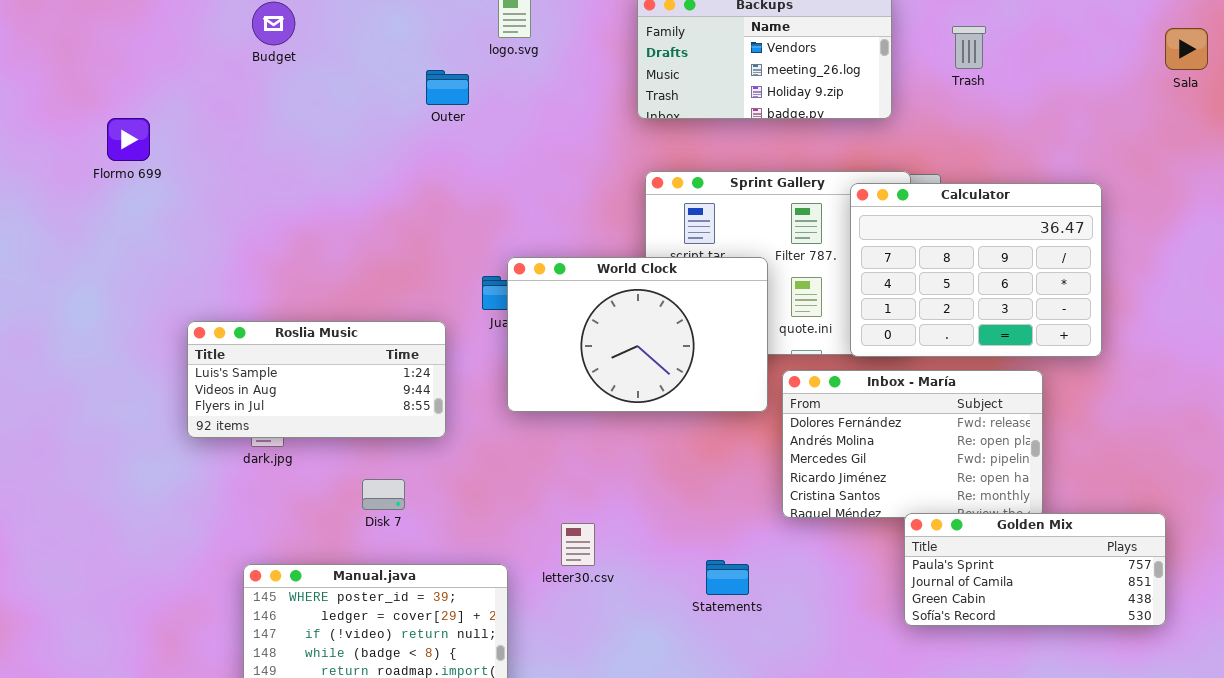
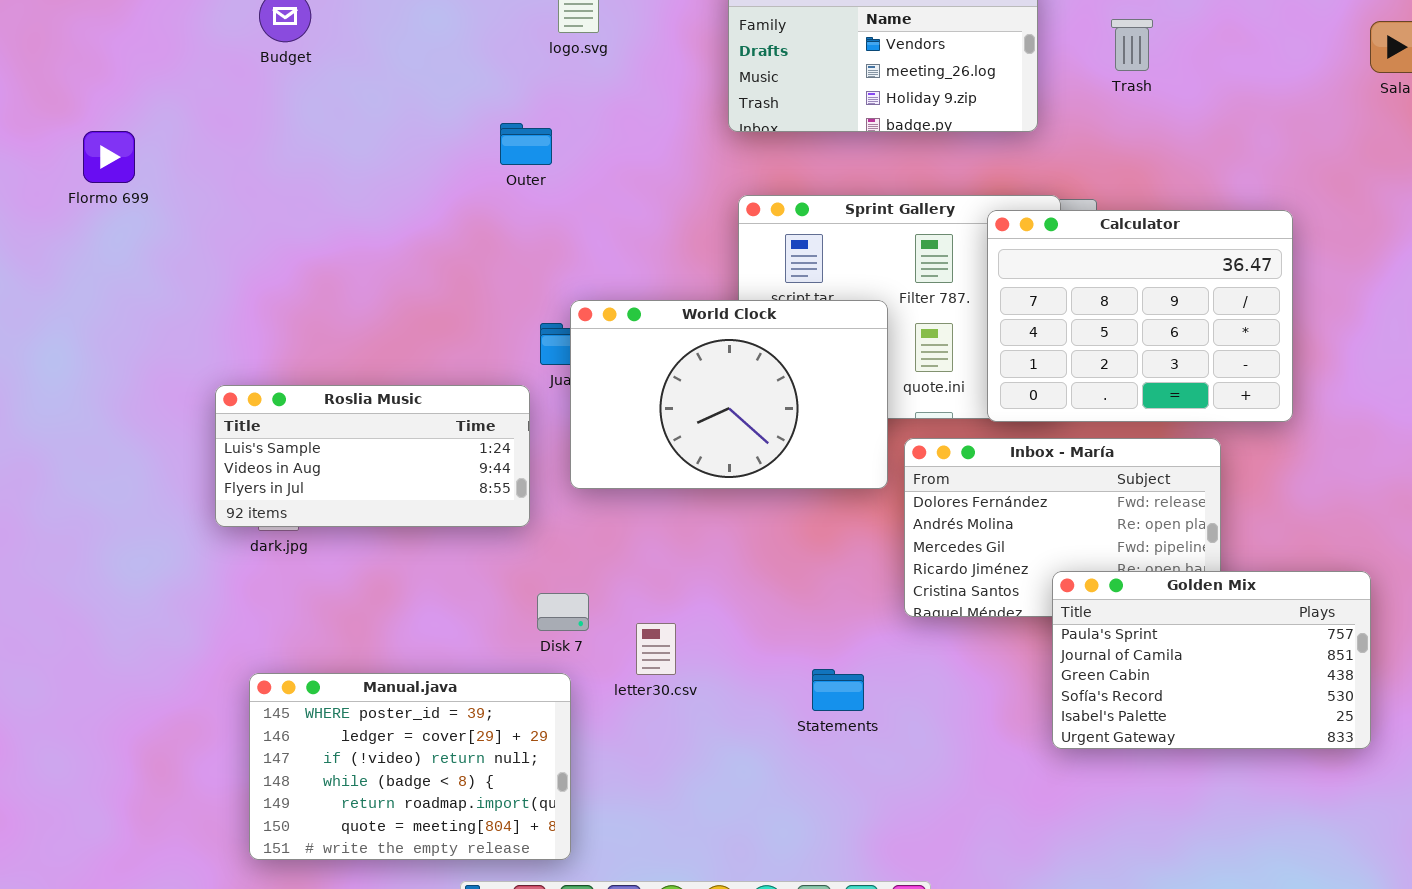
Outer: [426,70,469,105] -> [500,123,552,165], moved
Roslia Music: [187,321,446,438] -> [215,385,530,527], moved
Disk 7: [362,479,405,510] -> [537,593,589,631], moved
Golden Mix: [904,513,1166,626] -> [1052,571,1371,749], resized

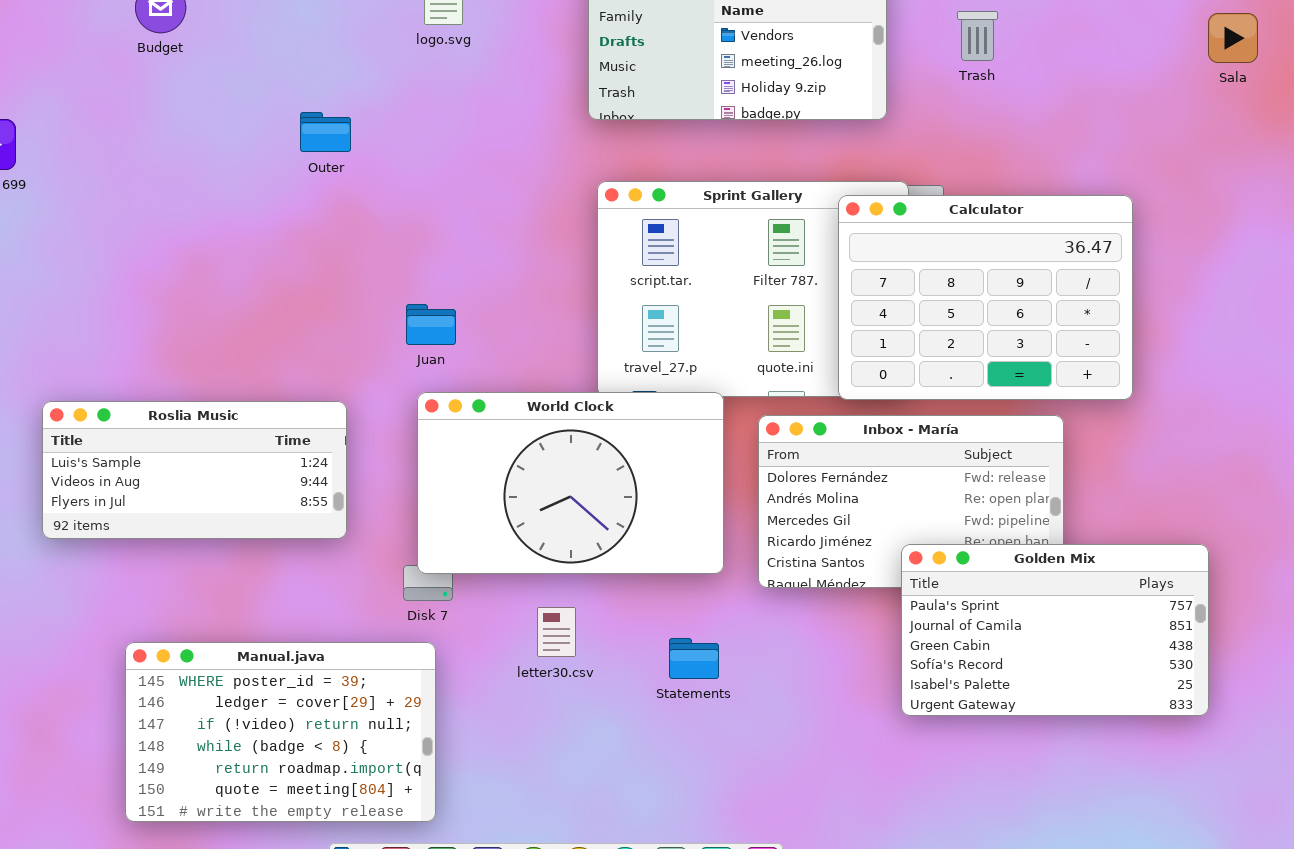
Outer: [500,123,552,165] -> [300,112,351,152], moved
World Clock: [570,300,888,489] -> [417,392,724,574], moved
Roslia Music: [215,385,530,527] -> [42,401,347,539], moved
letter30.csv: [636,623,676,675] -> [537,607,576,657], moved

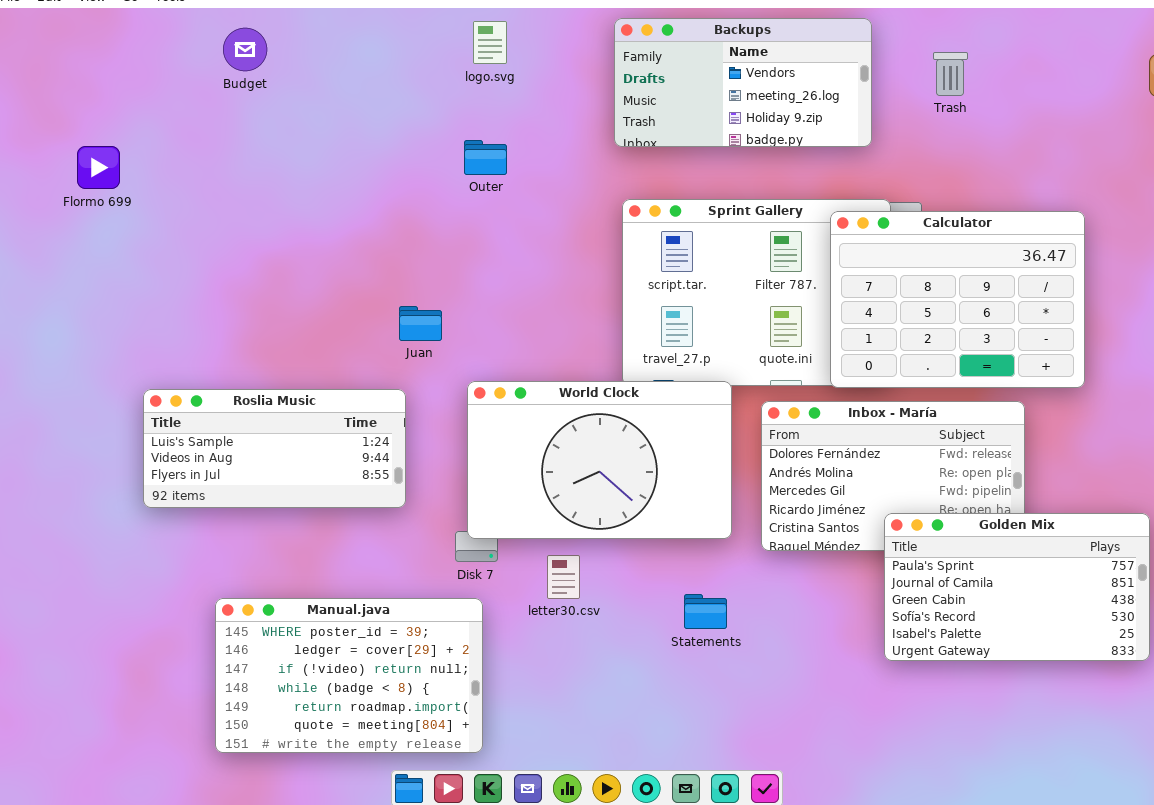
Outer: [300,112,351,152] -> [464,140,507,175], moved
Juan: [406,304,456,345] -> [399,306,442,341], moved
letter30.csv: [537,607,576,657] -> [547,555,580,599], moved

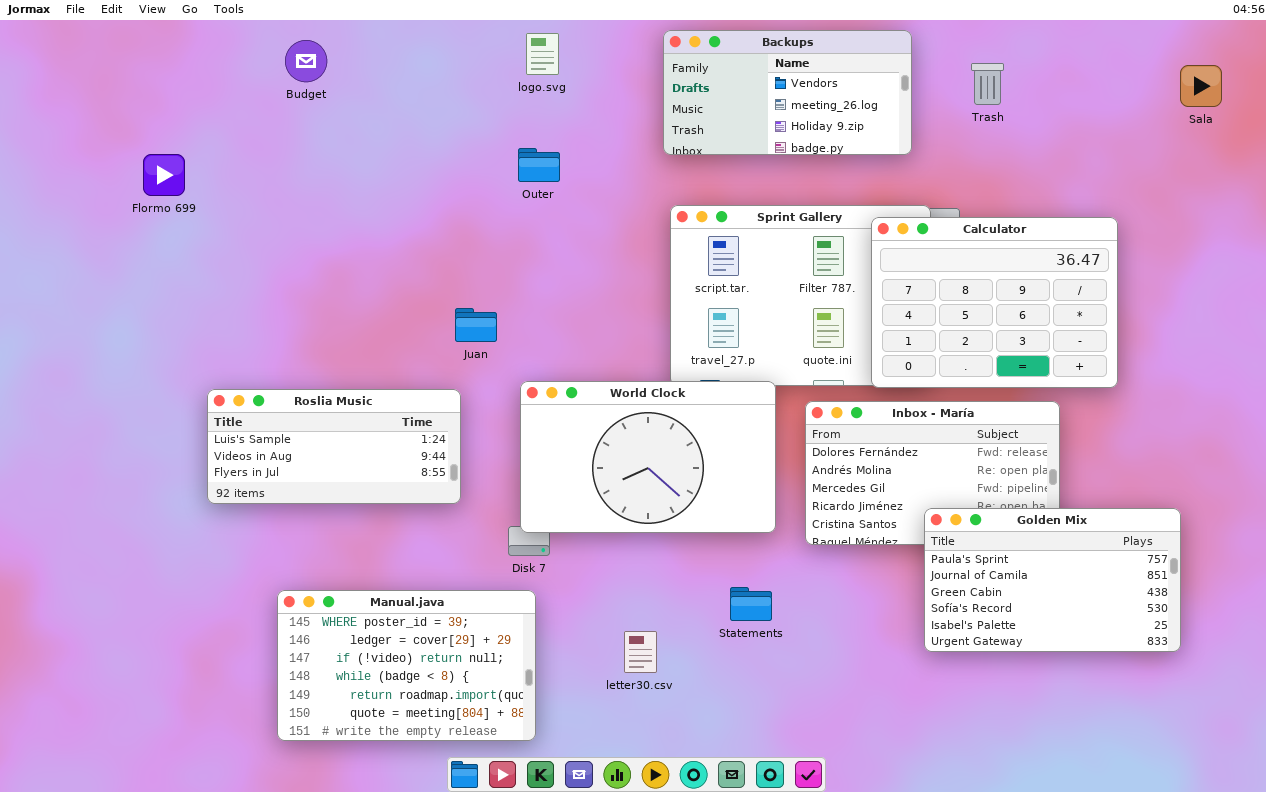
letter30.csv: [547,555,580,599] -> [624,631,657,673], moved

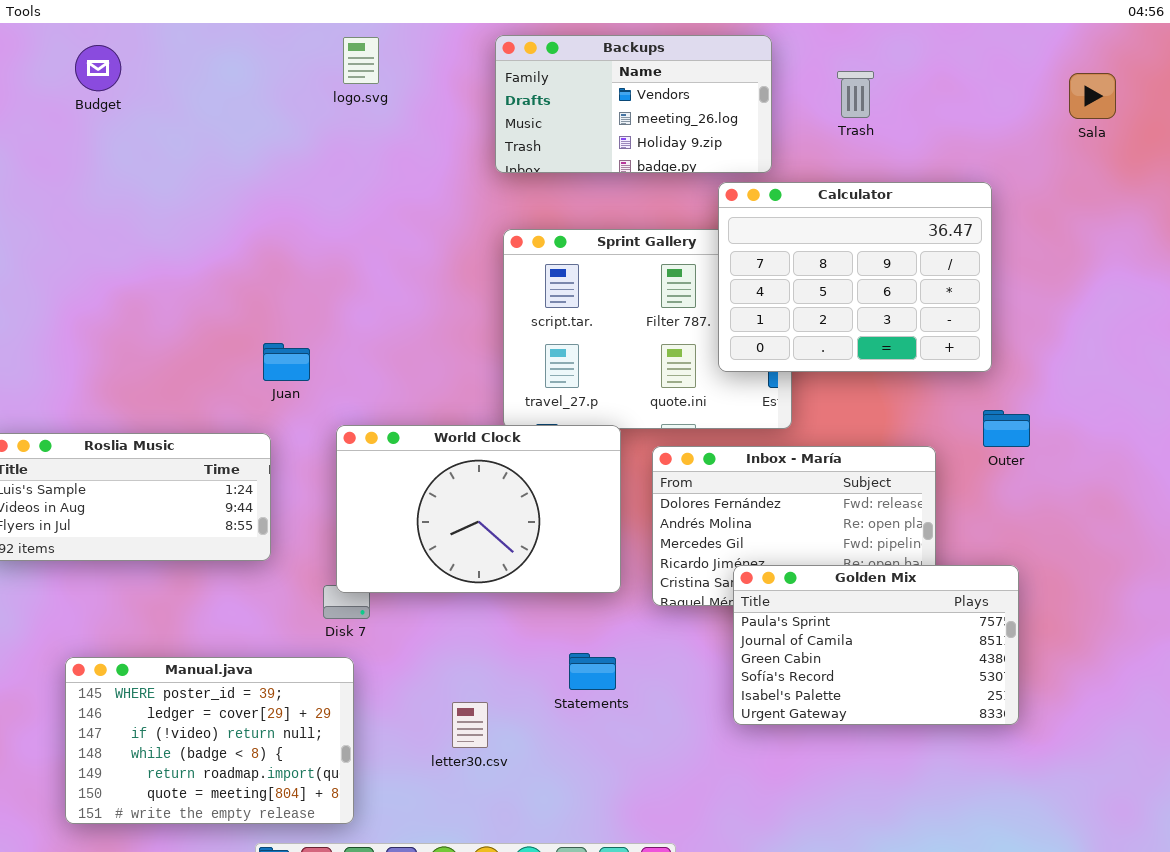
Outer: [518,148,560,182] -> [983,410,1030,447], moved
Calculator: [871,217,1118,388] -> [718,182,992,372], moved
Golden Mix: [924,508,1181,652] -> [733,565,1019,725], moved

